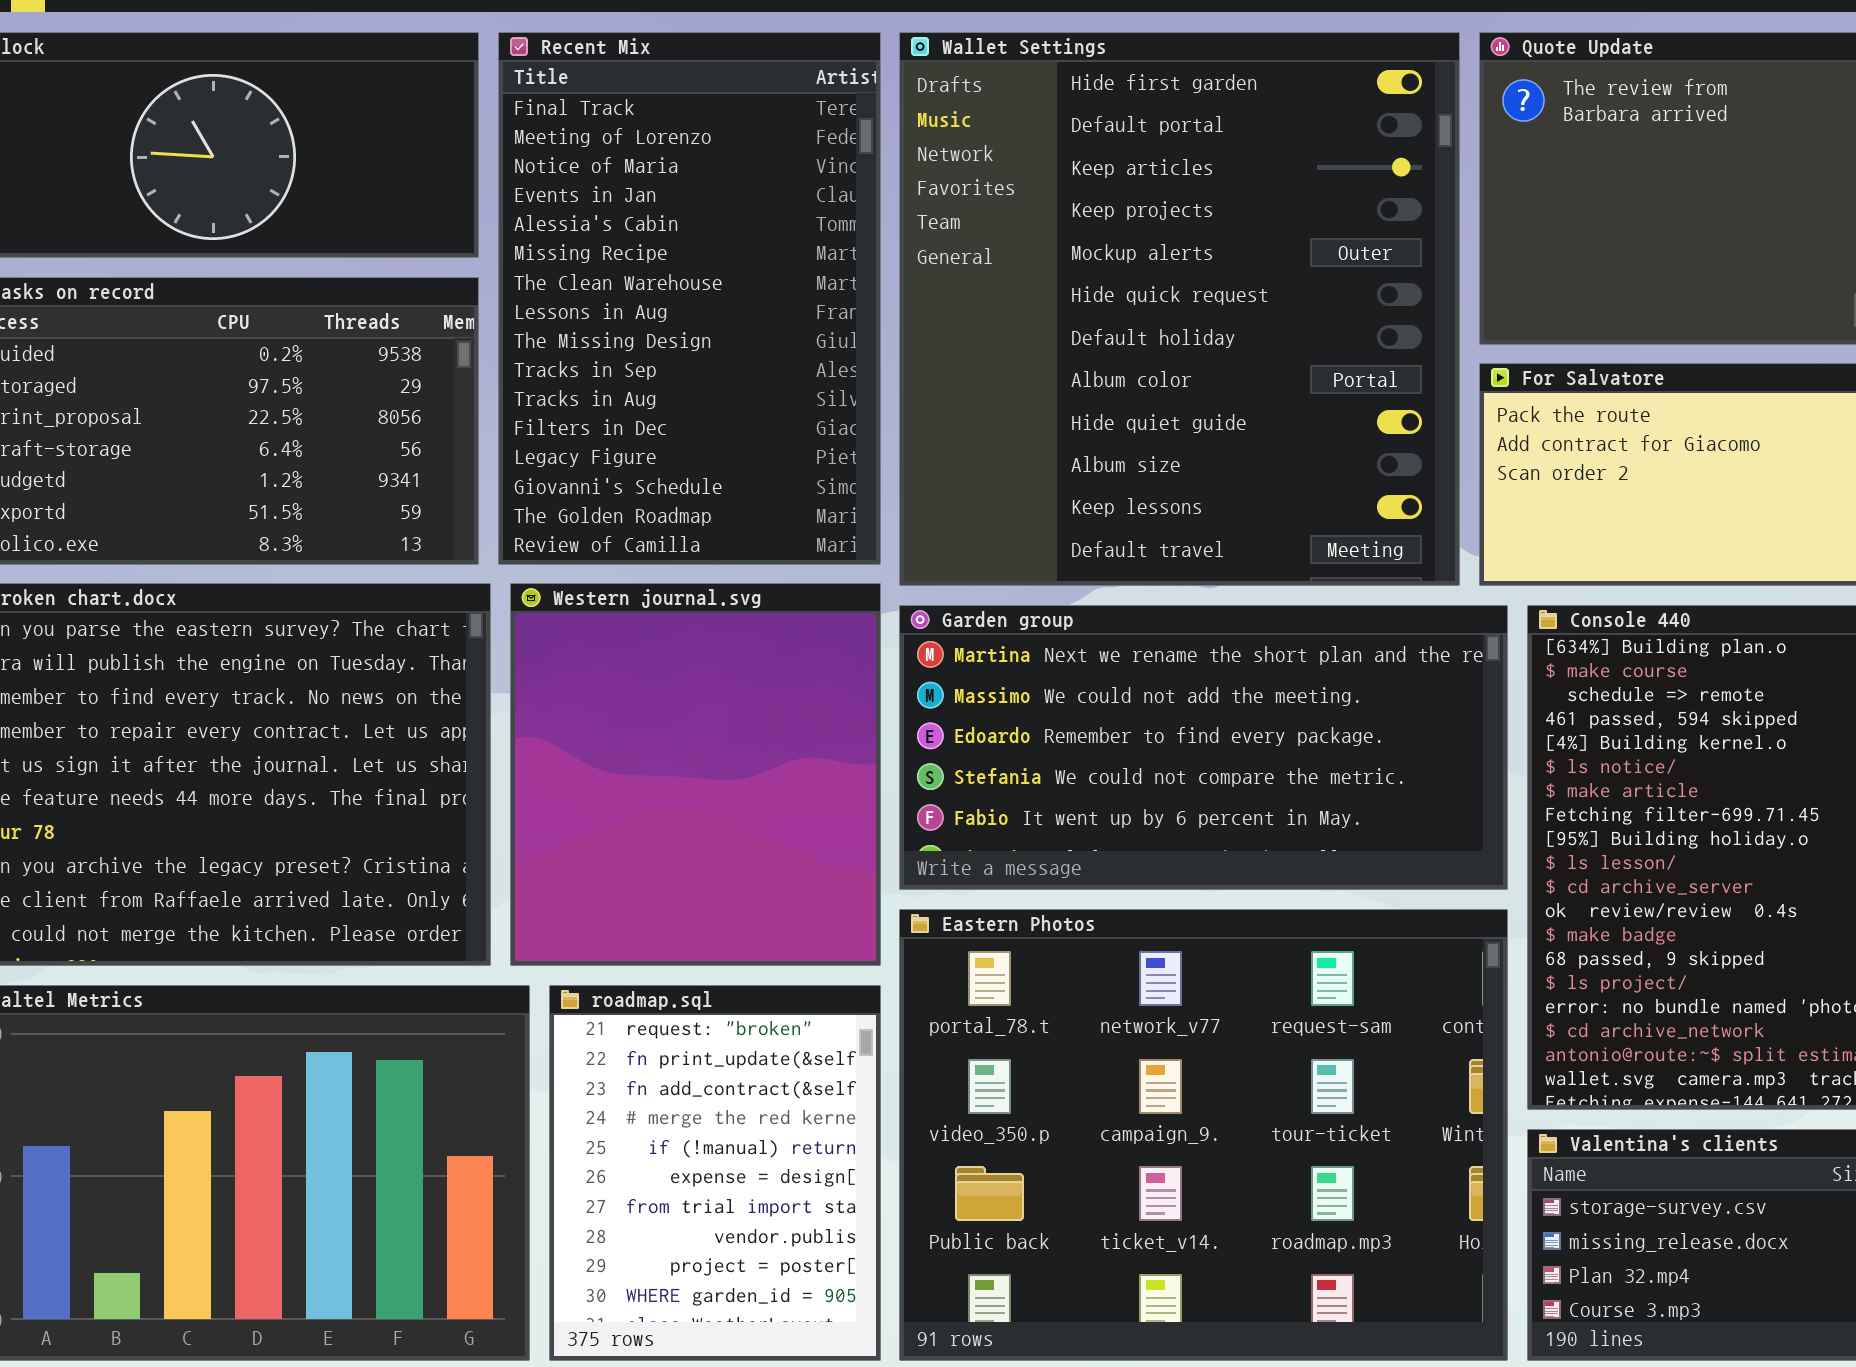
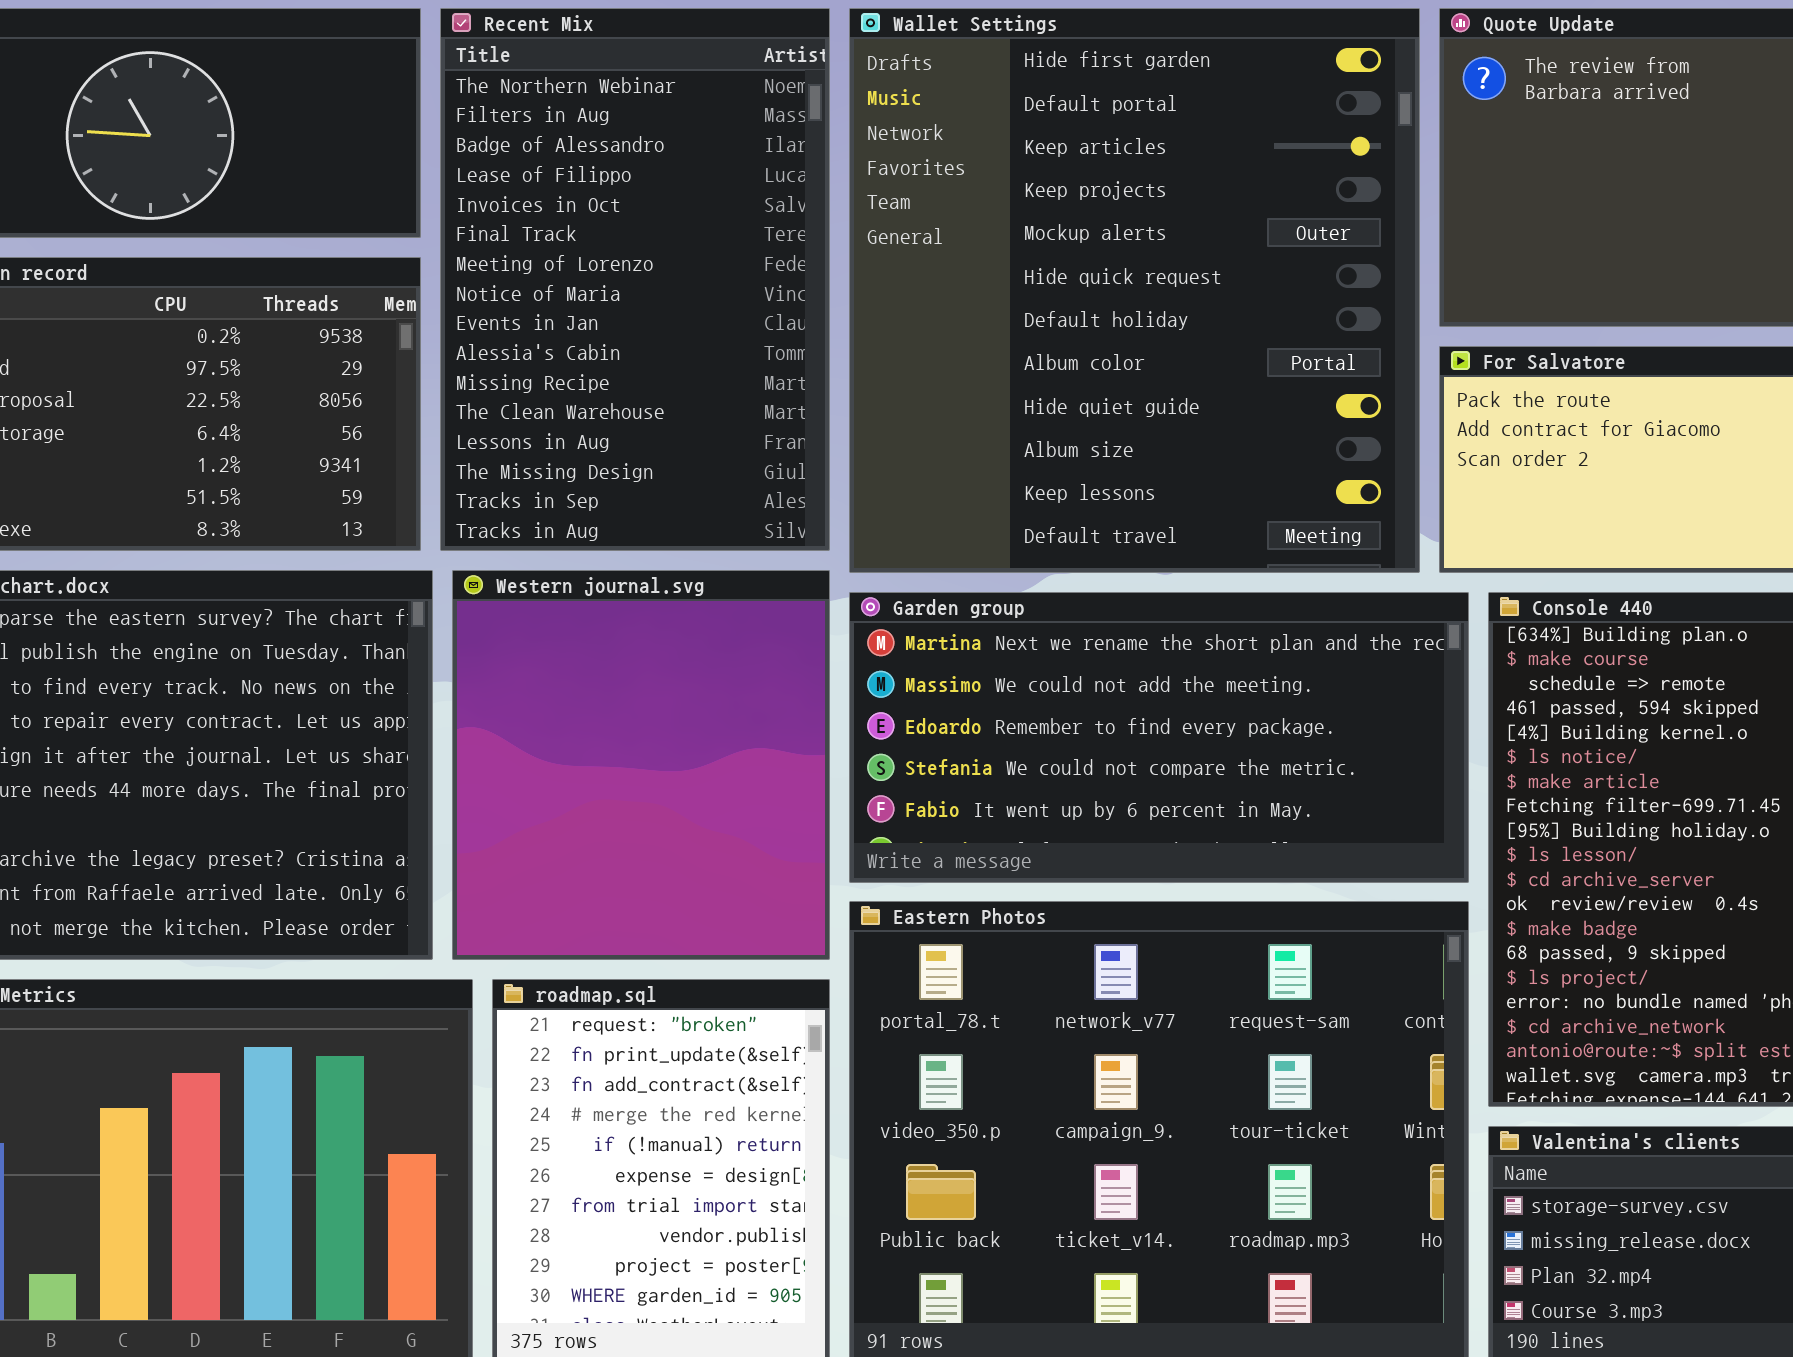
Recent Mix: [498,32,881,565] -> [440,8,830,551], scrolled up 5 rows

